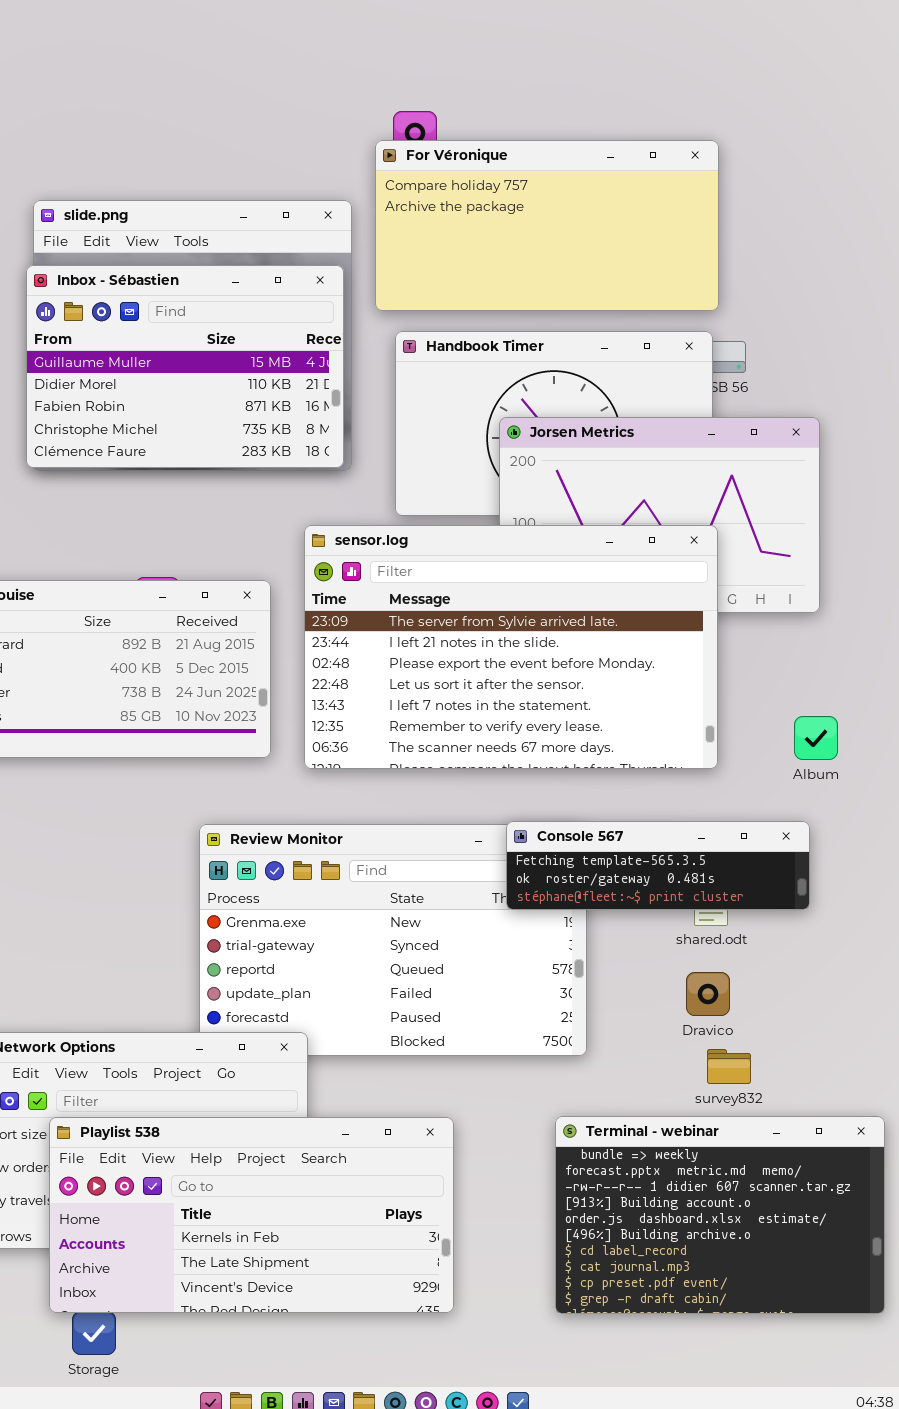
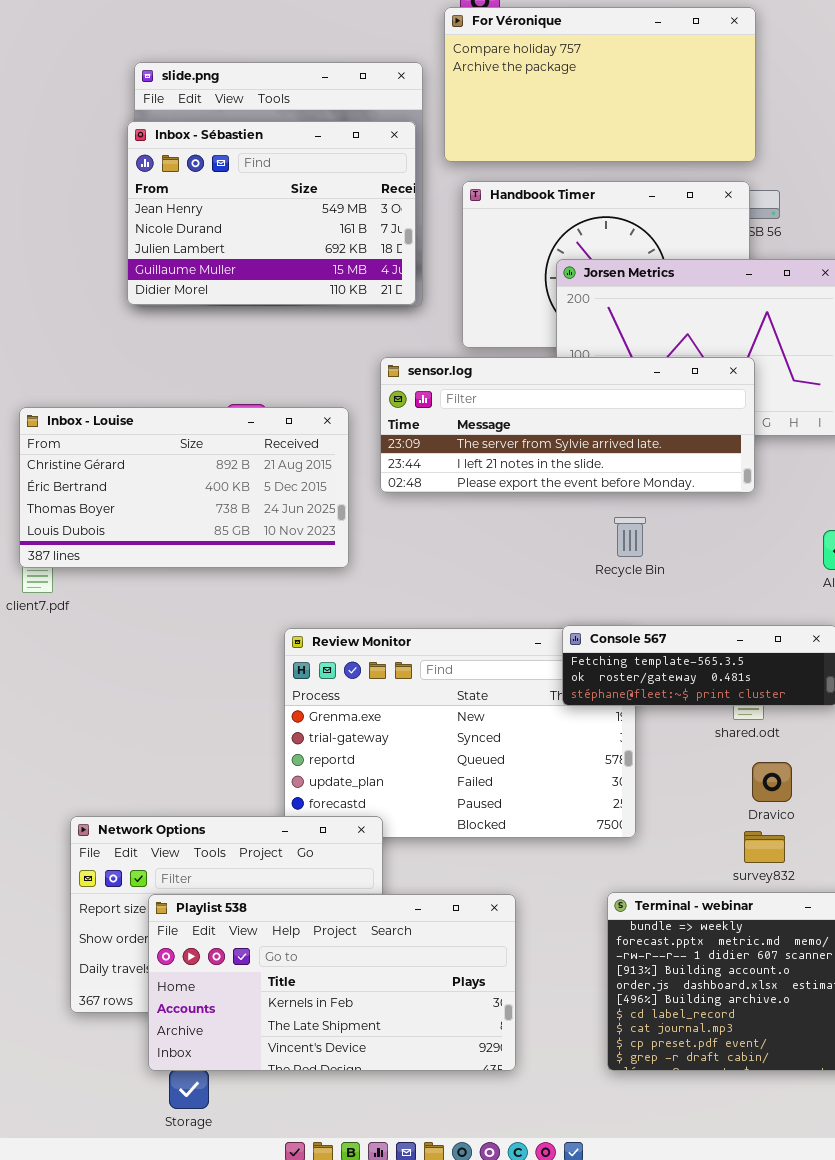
Inbox - Sébastien: [26,265,344,468] -> [127,121,416,305], scrolled up 3 rows
sensor.log: [304,525,718,769] -> [380,357,755,493], resized
Dravico: [686,972,730,1016] -> [752,762,792,802], moved

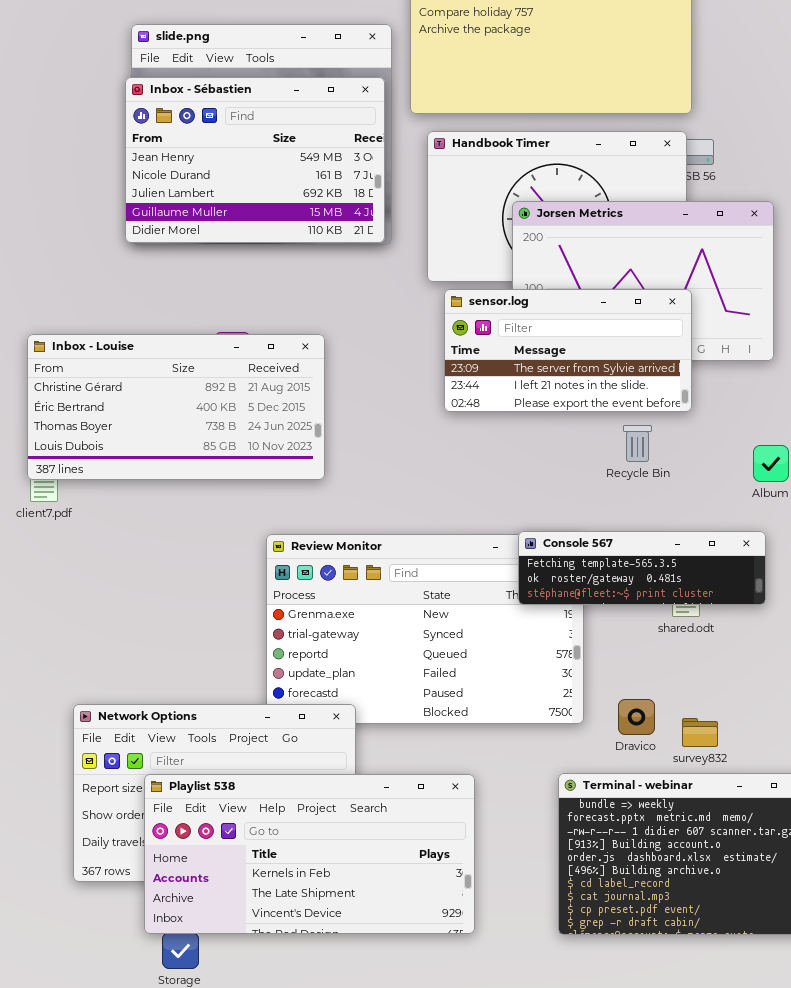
sensor.log: [380,357,755,493] -> [444,289,692,412], resized
Recycle Bin: [614,517,646,557] -> [623,425,652,462], moved
Dravico: [752,762,792,802] -> [618,699,655,735], moved

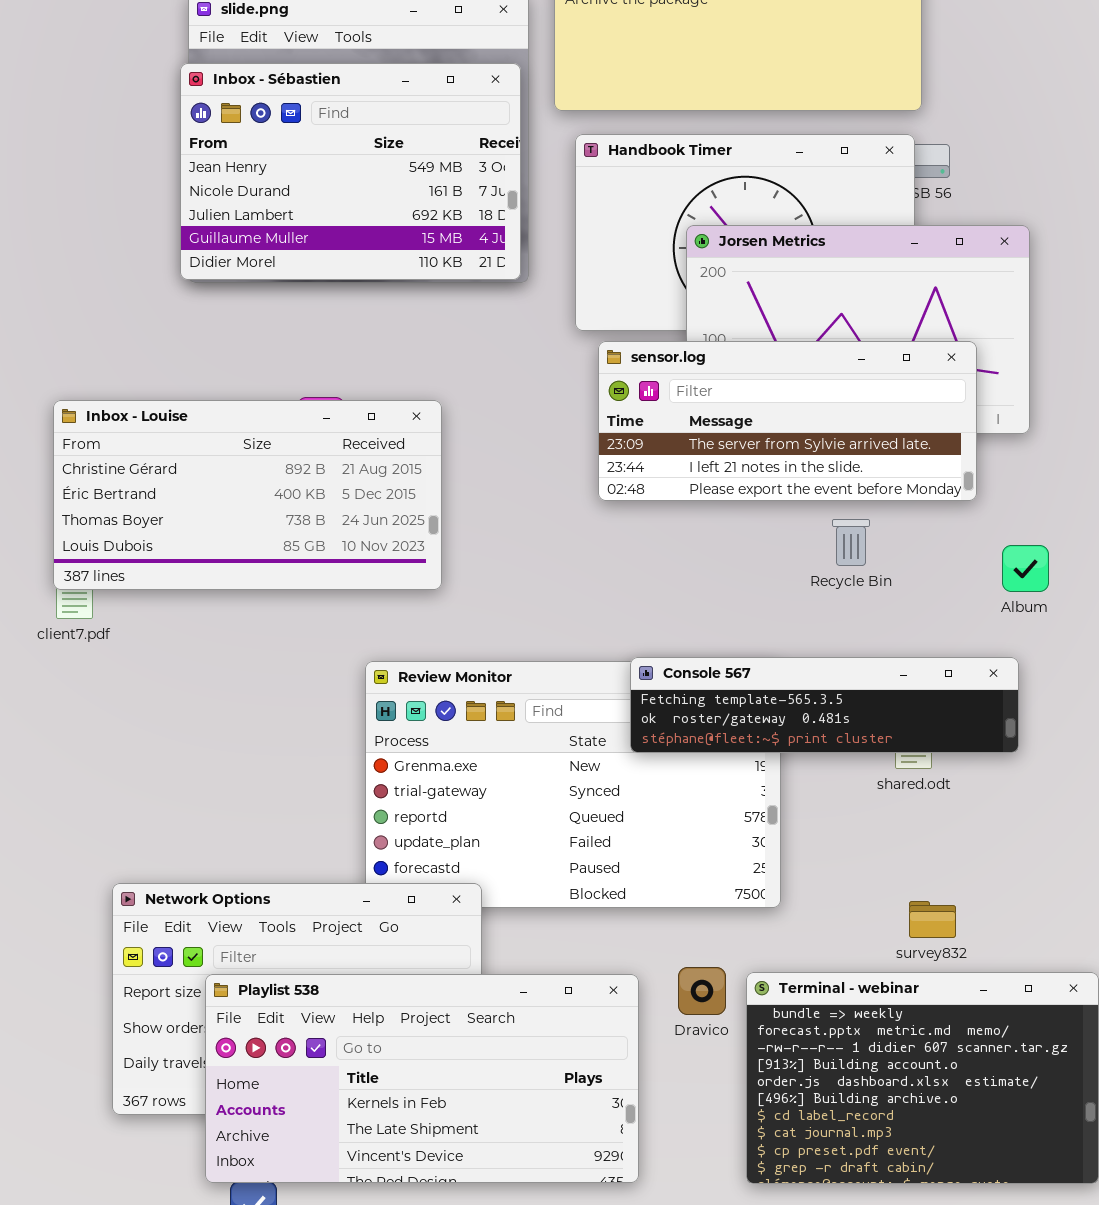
sensor.log: [444,289,692,412] -> [598,341,977,501], resized
Console 567: [518,531,766,605] -> [630,657,1019,753], resized
Dravico: [618,699,655,735] -> [678,967,726,1015], moved

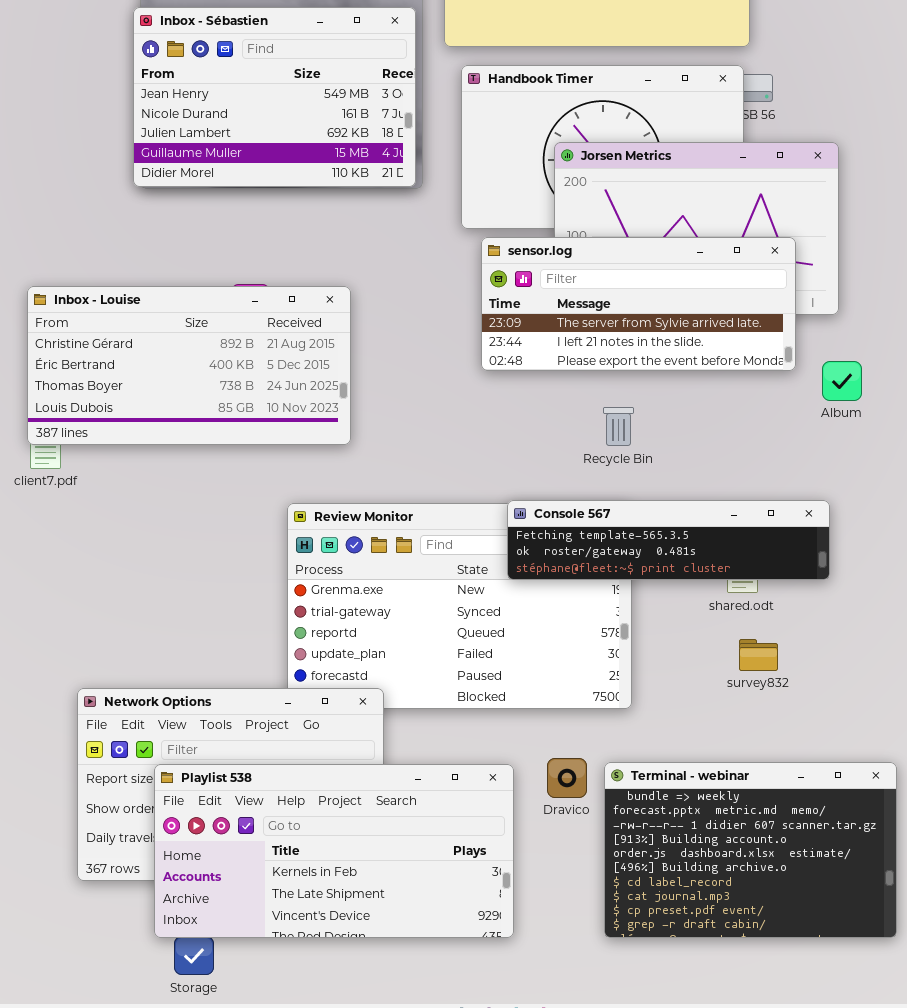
Recycle Bin: [832,519,870,566] -> [603,407,634,446], moved
Album: [1002,545,1049,592] -> [822,361,862,401], moved
survey832: [909,901,956,938] -> [739,639,778,671], moved

